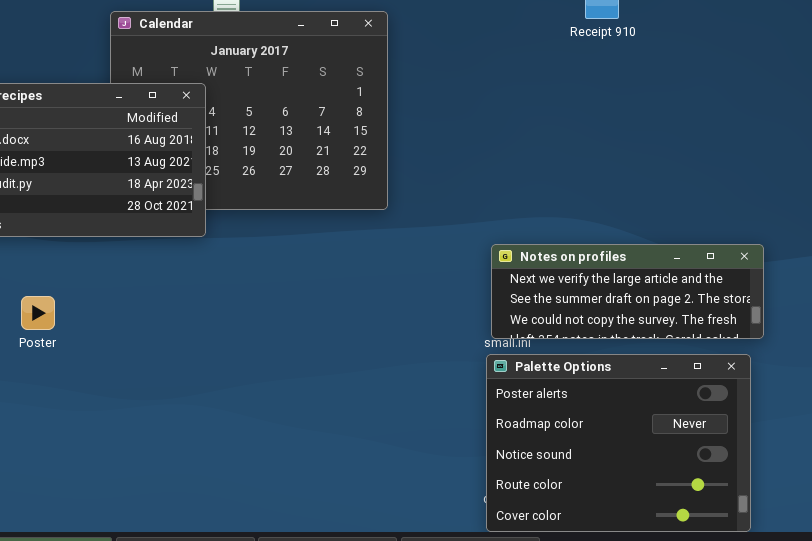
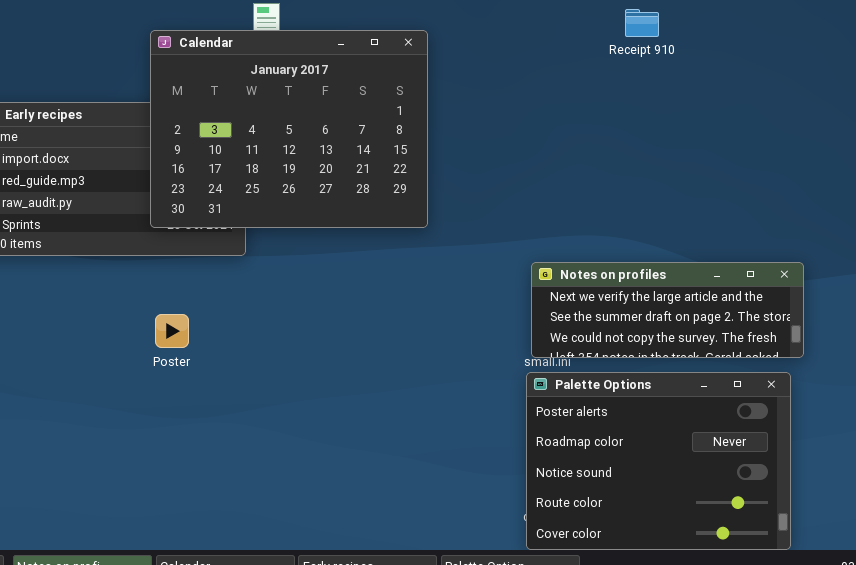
Calendar: [110,11,388,210] -> [150,30,428,228], raised
Poster: [21,296,55,330] -> [155,314,189,348], moved

